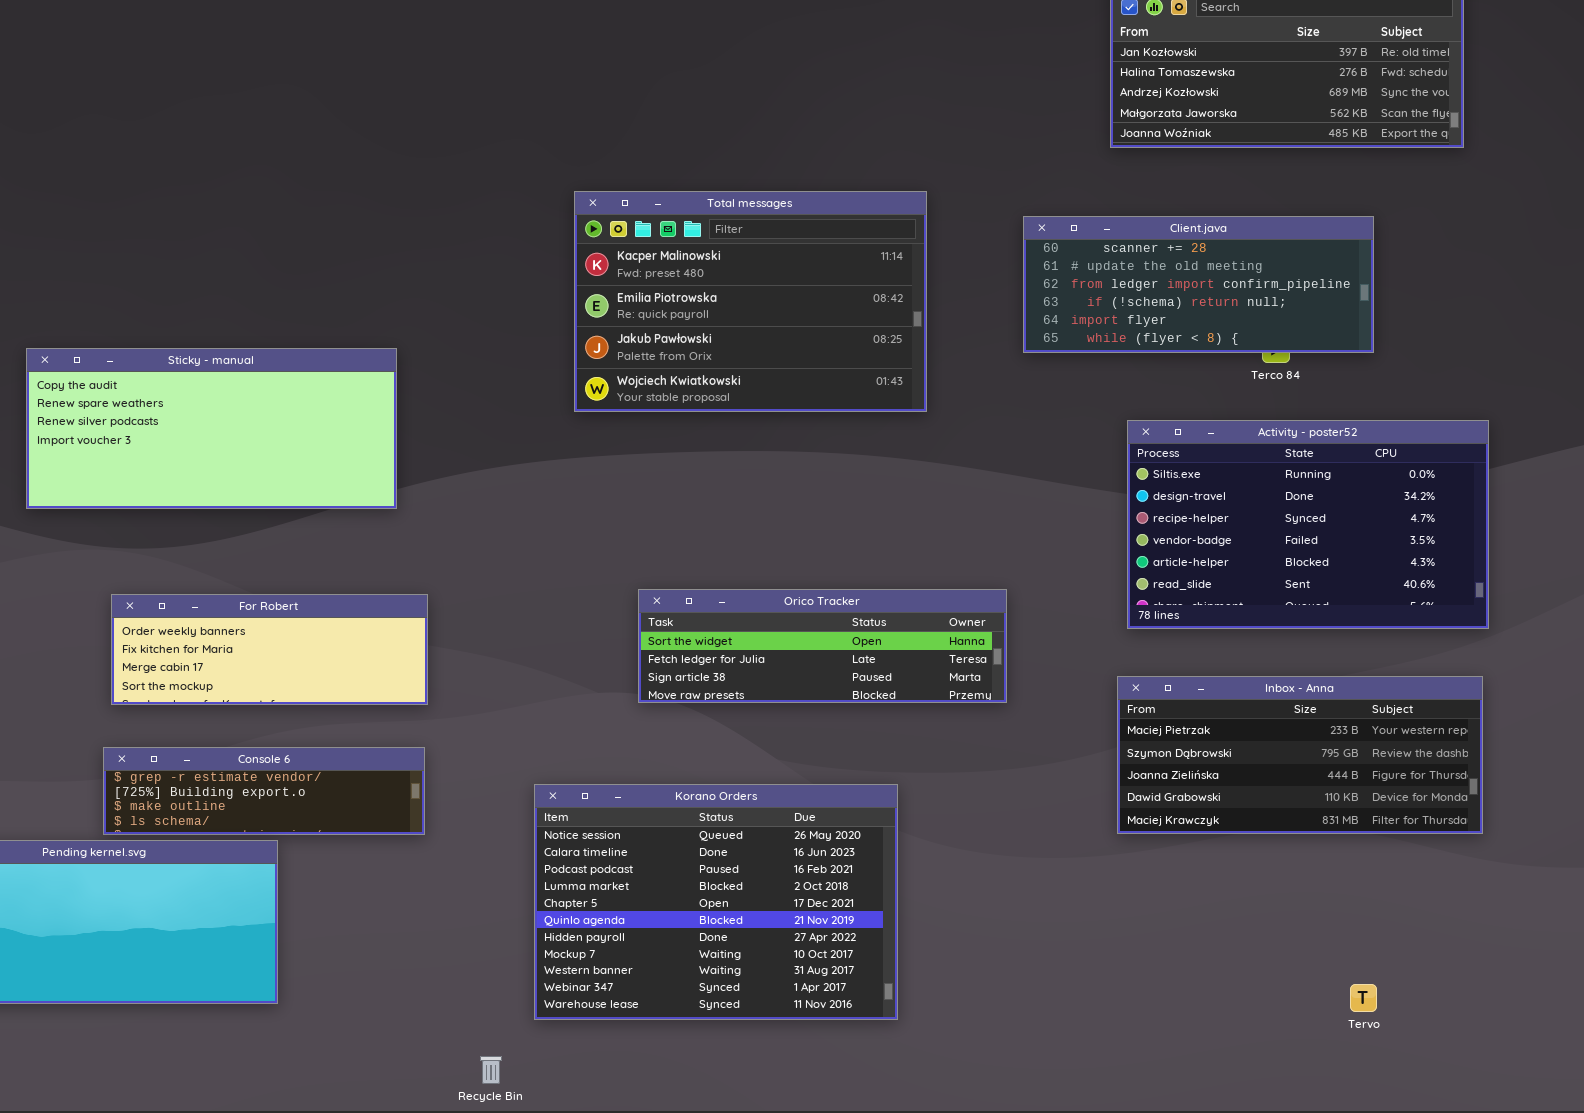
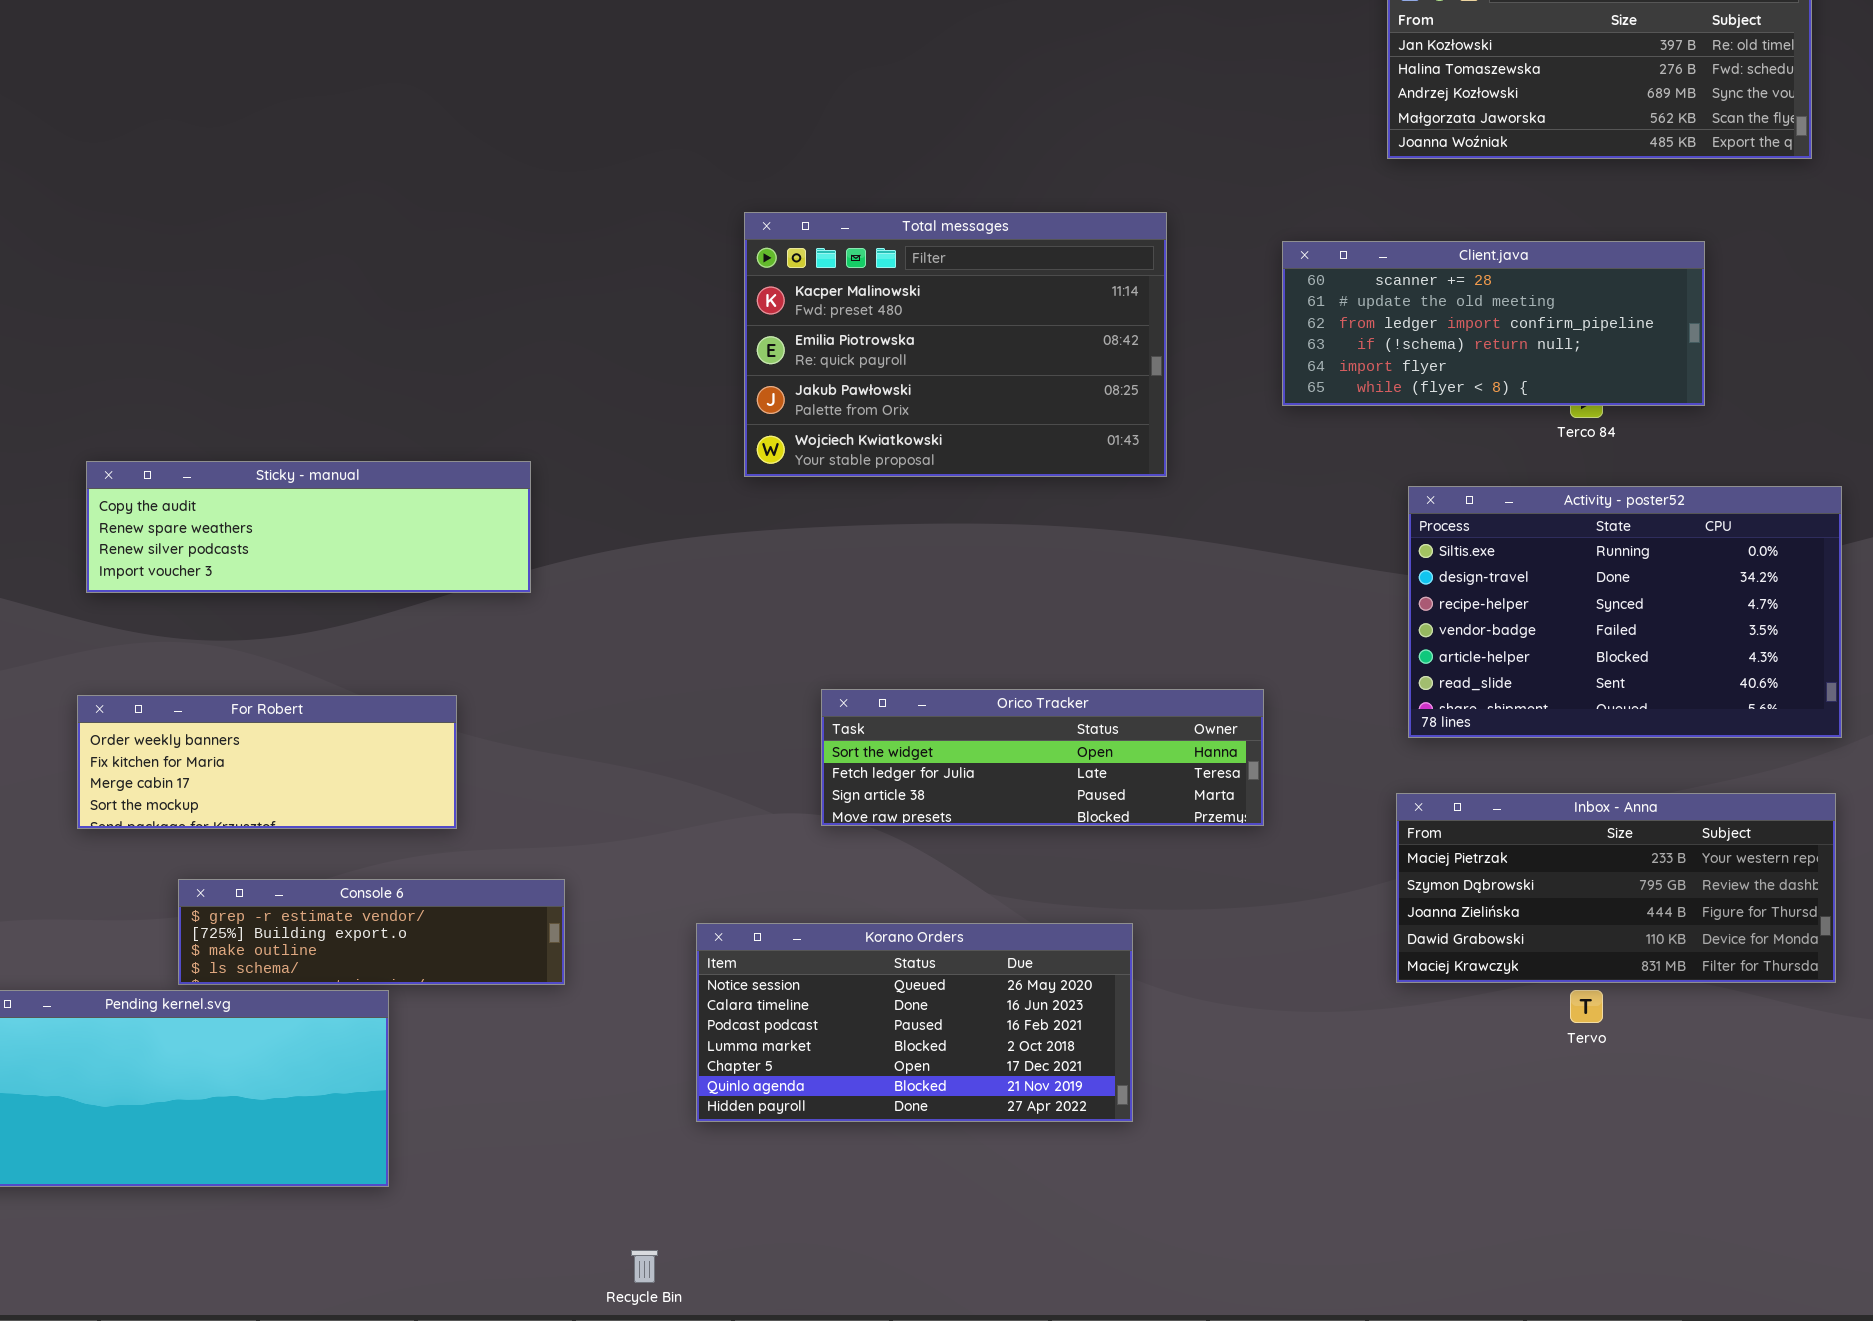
Sticky - manual: [26,348,397,509] -> [86,461,531,593], resized
For Robert: [111,594,428,705] -> [77,695,457,829], moved
Korano Orders: [534,784,898,1020] -> [696,923,1133,1122], resized
Tervo: [1350,984,1377,1012] -> [1570,990,1603,1023], moved

